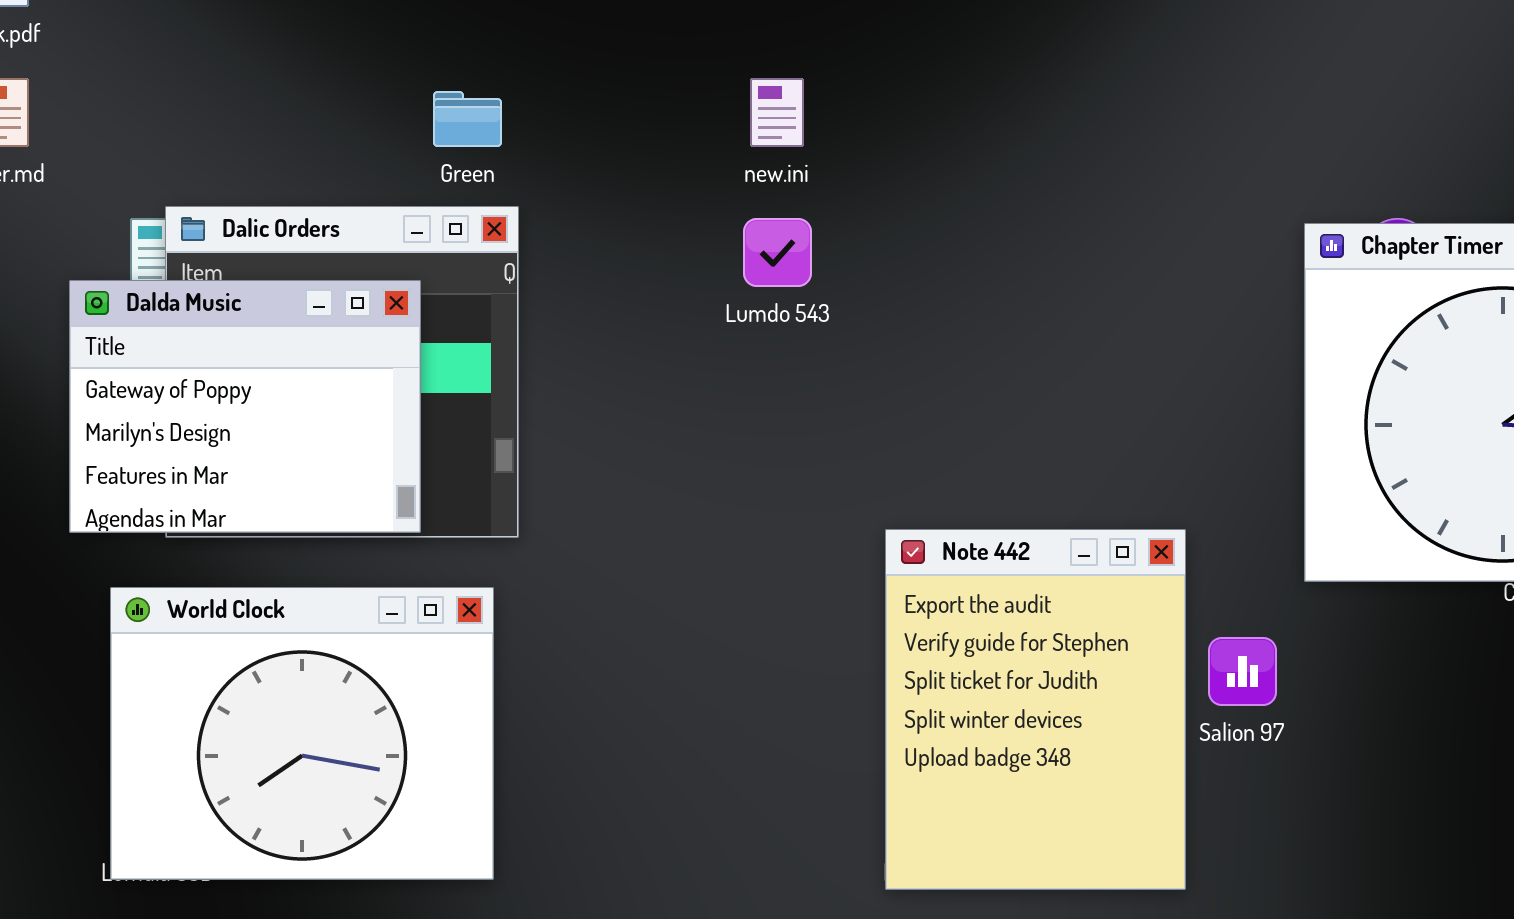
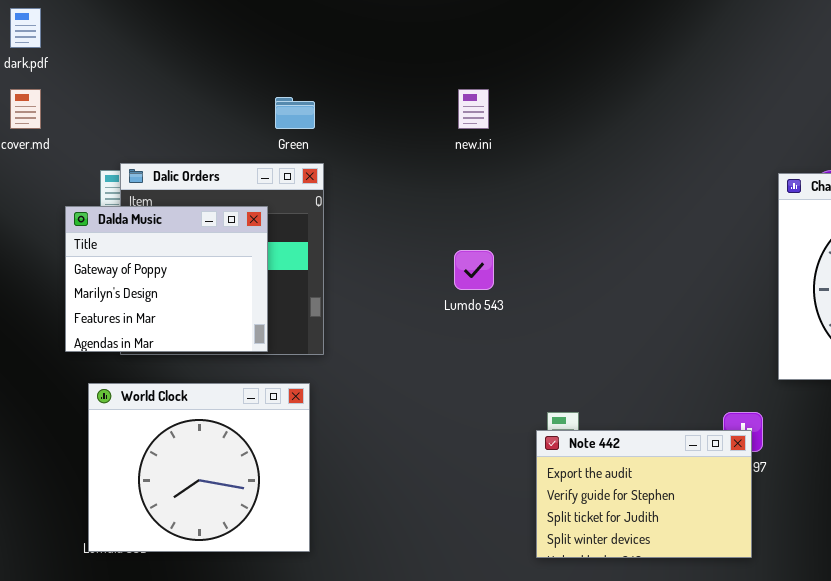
Lumdo 543: [743,218,812,287] -> [454,250,494,290], moved
Note 442: [885,529,1186,890] -> [536,430,752,558], resized

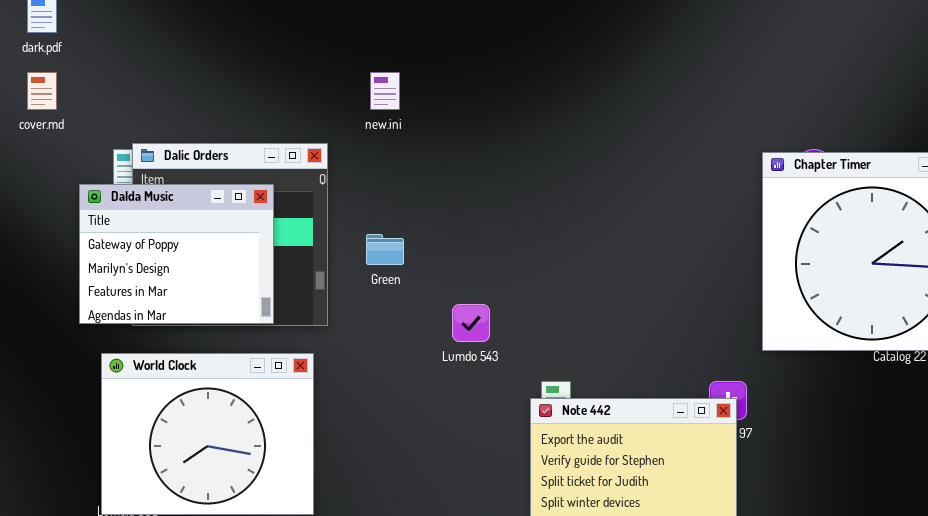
new.ini: [458,89,489,129] -> [370,72,400,110], moved
Green: [275,97,315,129] -> [366,234,404,265], moved
Lumdo 543: [454,250,494,290] -> [452,304,490,342], moved

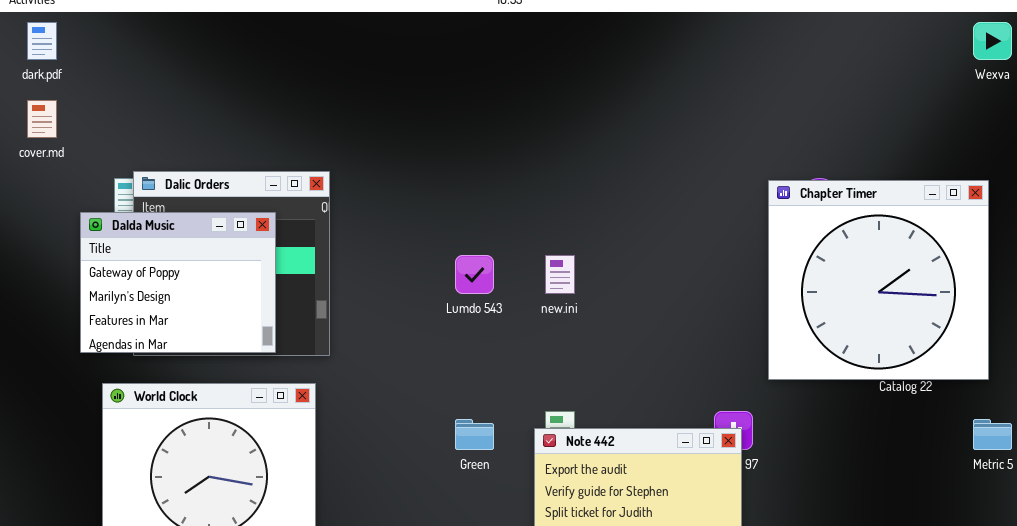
new.ini: [370,72,400,110] -> [545,255,575,294], moved
Green: [366,234,404,265] -> [455,419,494,450], moved
Lumdo 543: [452,304,490,342] -> [455,255,494,294], moved

